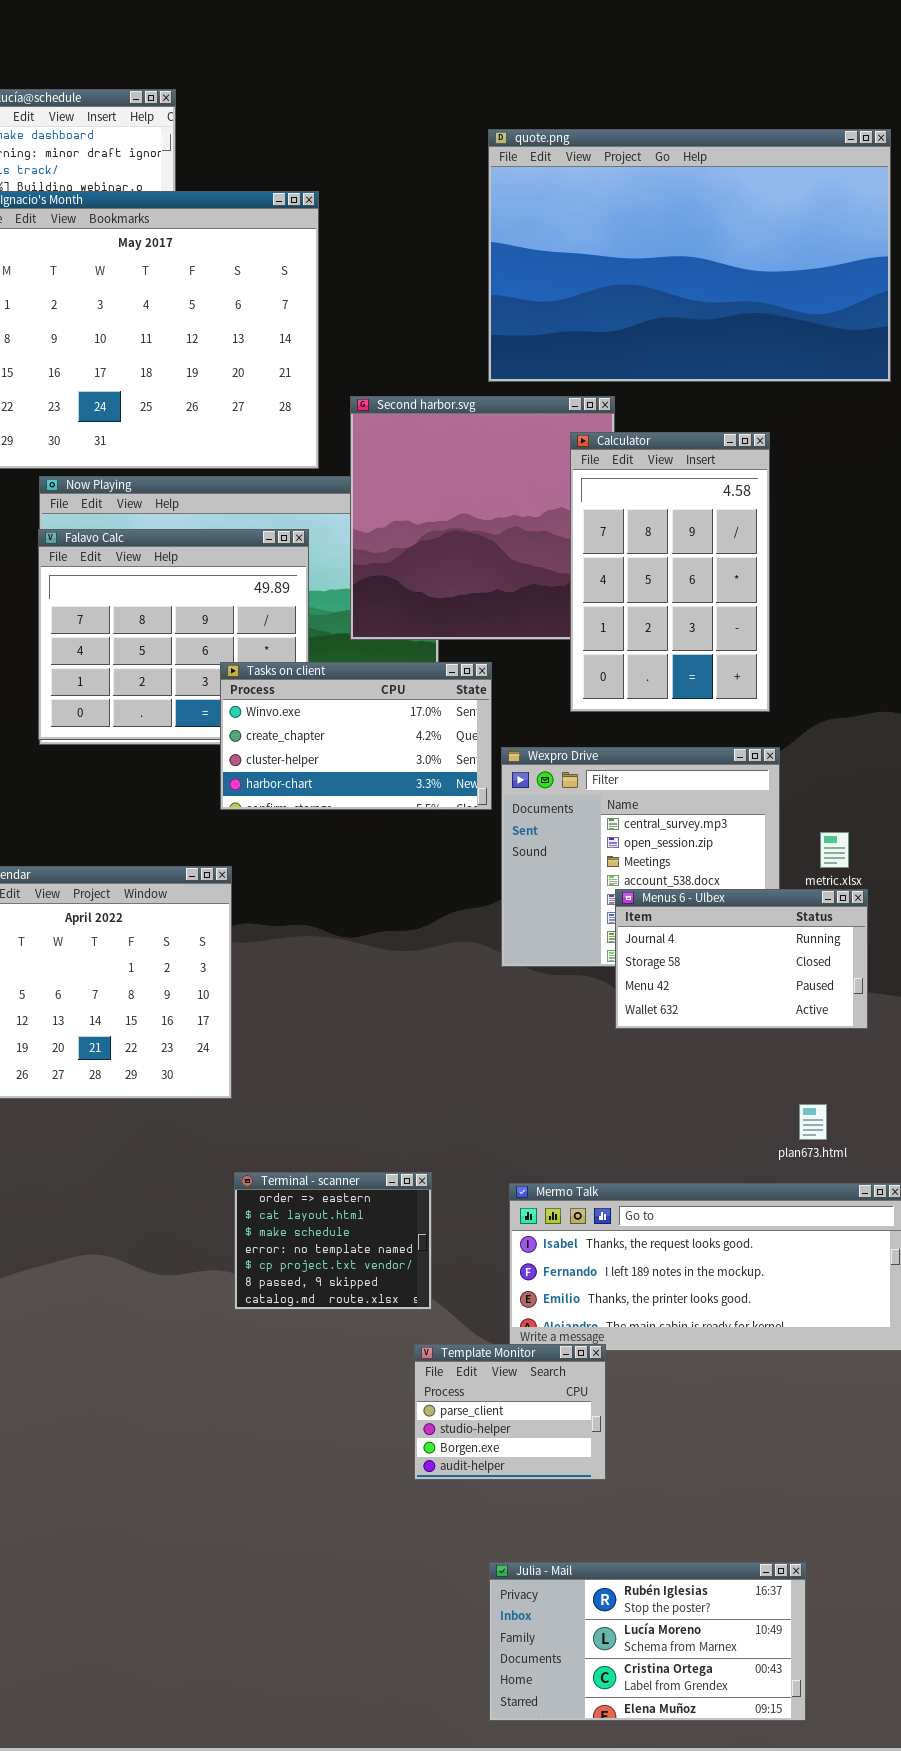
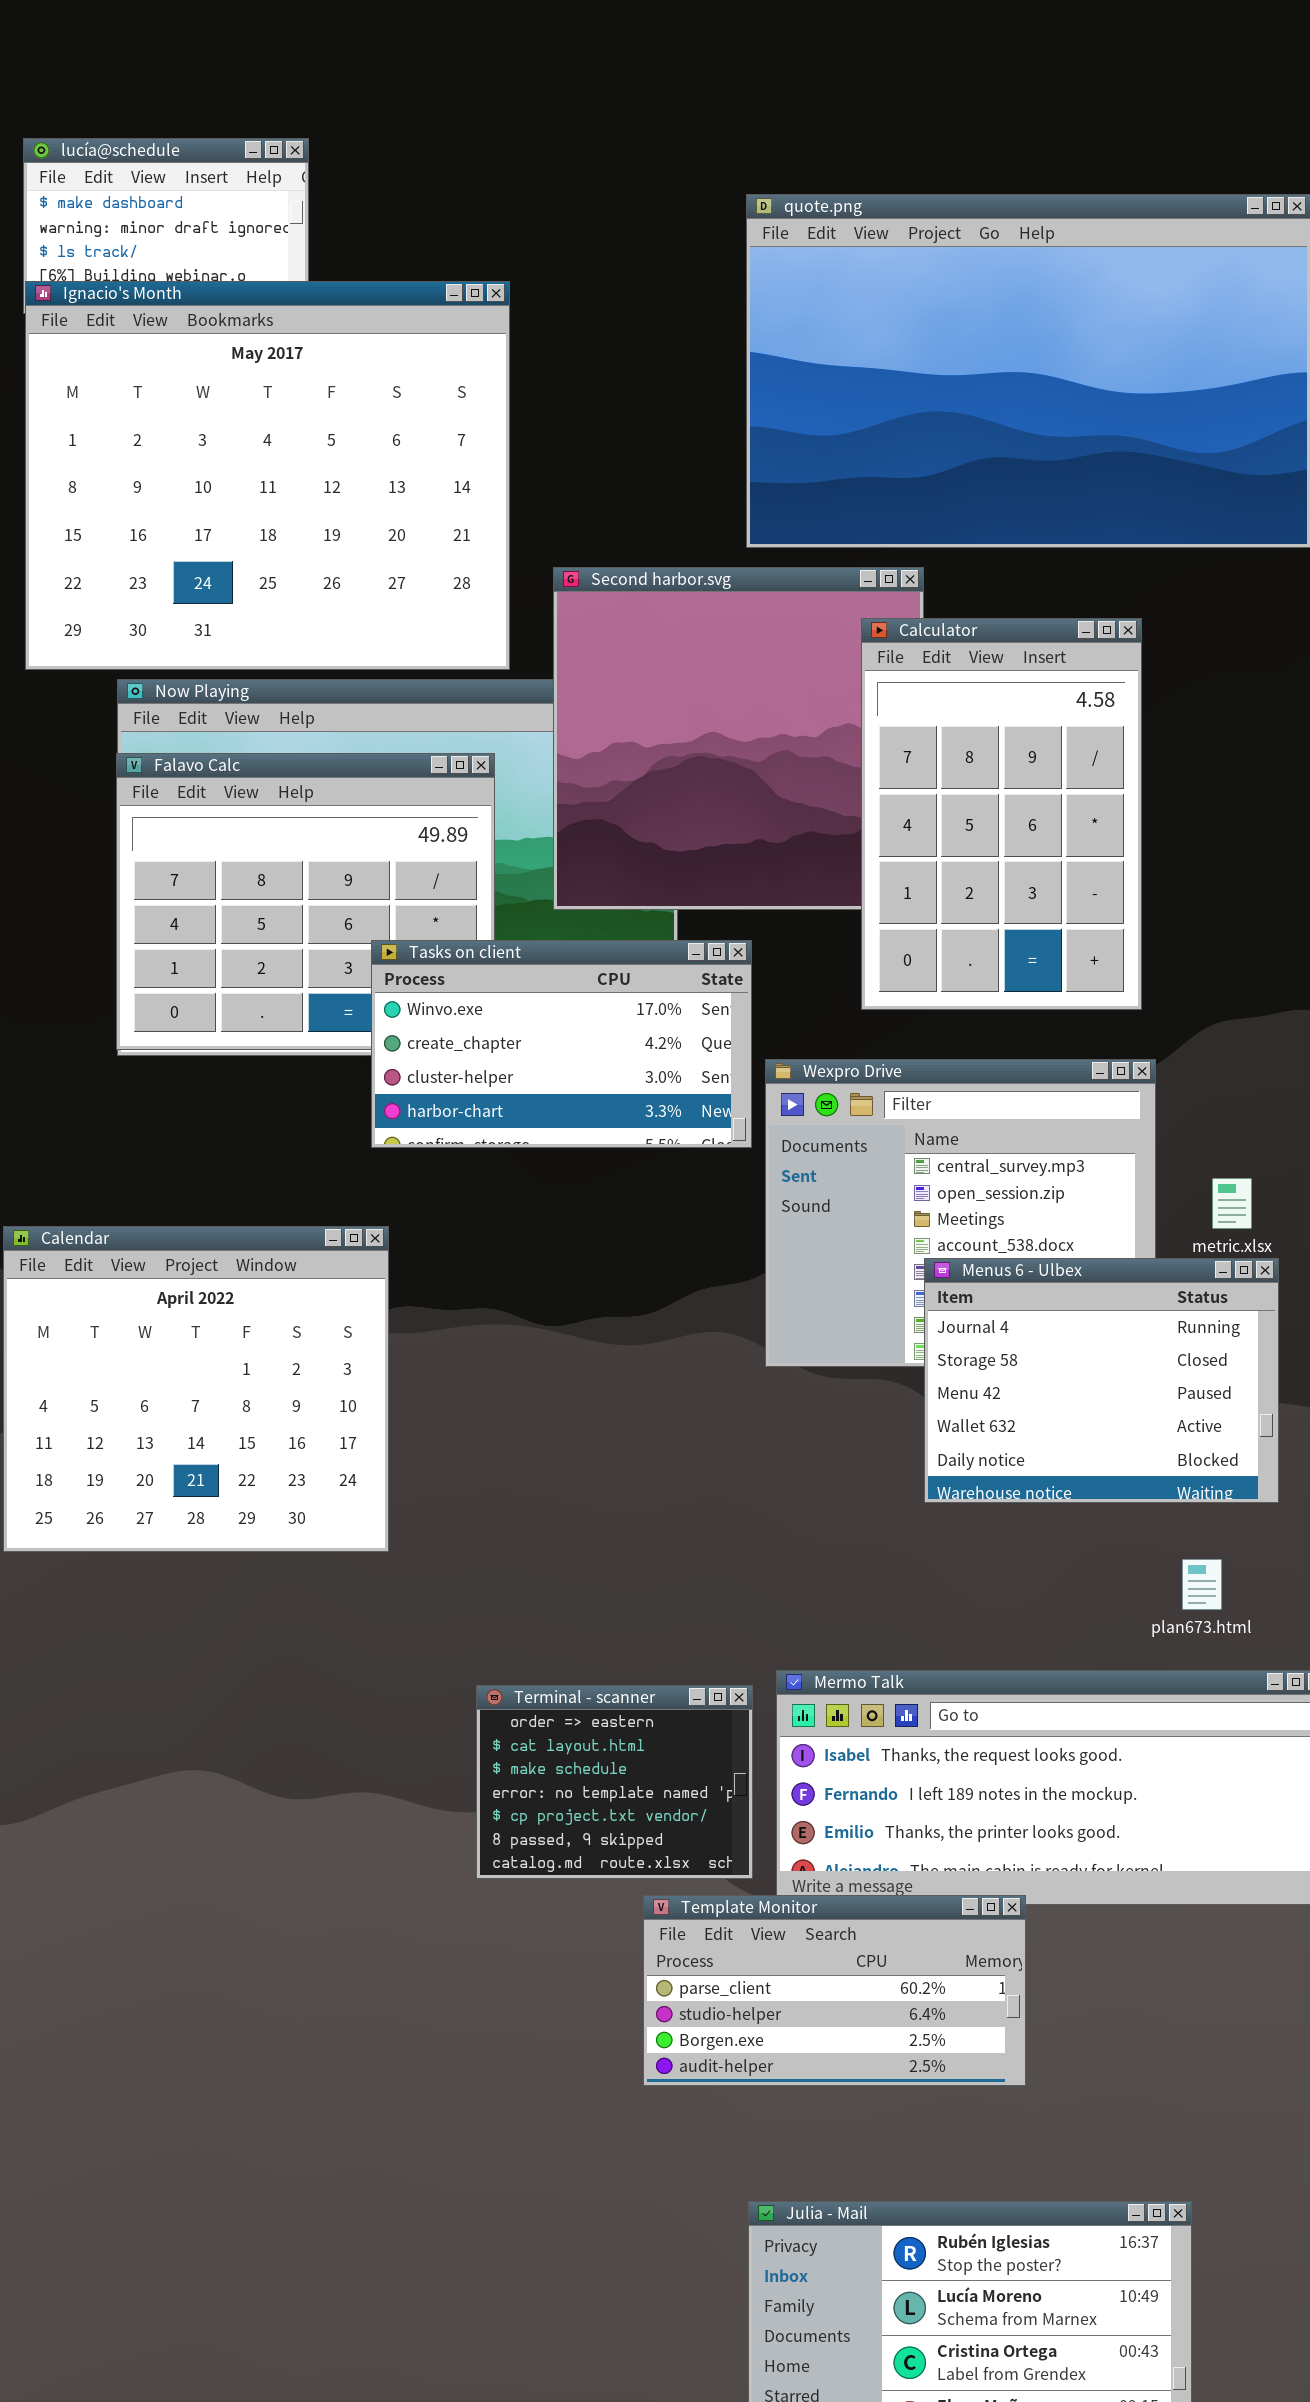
Menus 6 - Ulbex: [615,889,868,1029] -> [924,1258,1279,1503], resized
Terminal - scanner: [234,1172,432,1310] -> [476,1685,753,1879], moved
Template Monitor: [414,1344,606,1480] -> [643,1895,1026,2086], resized

